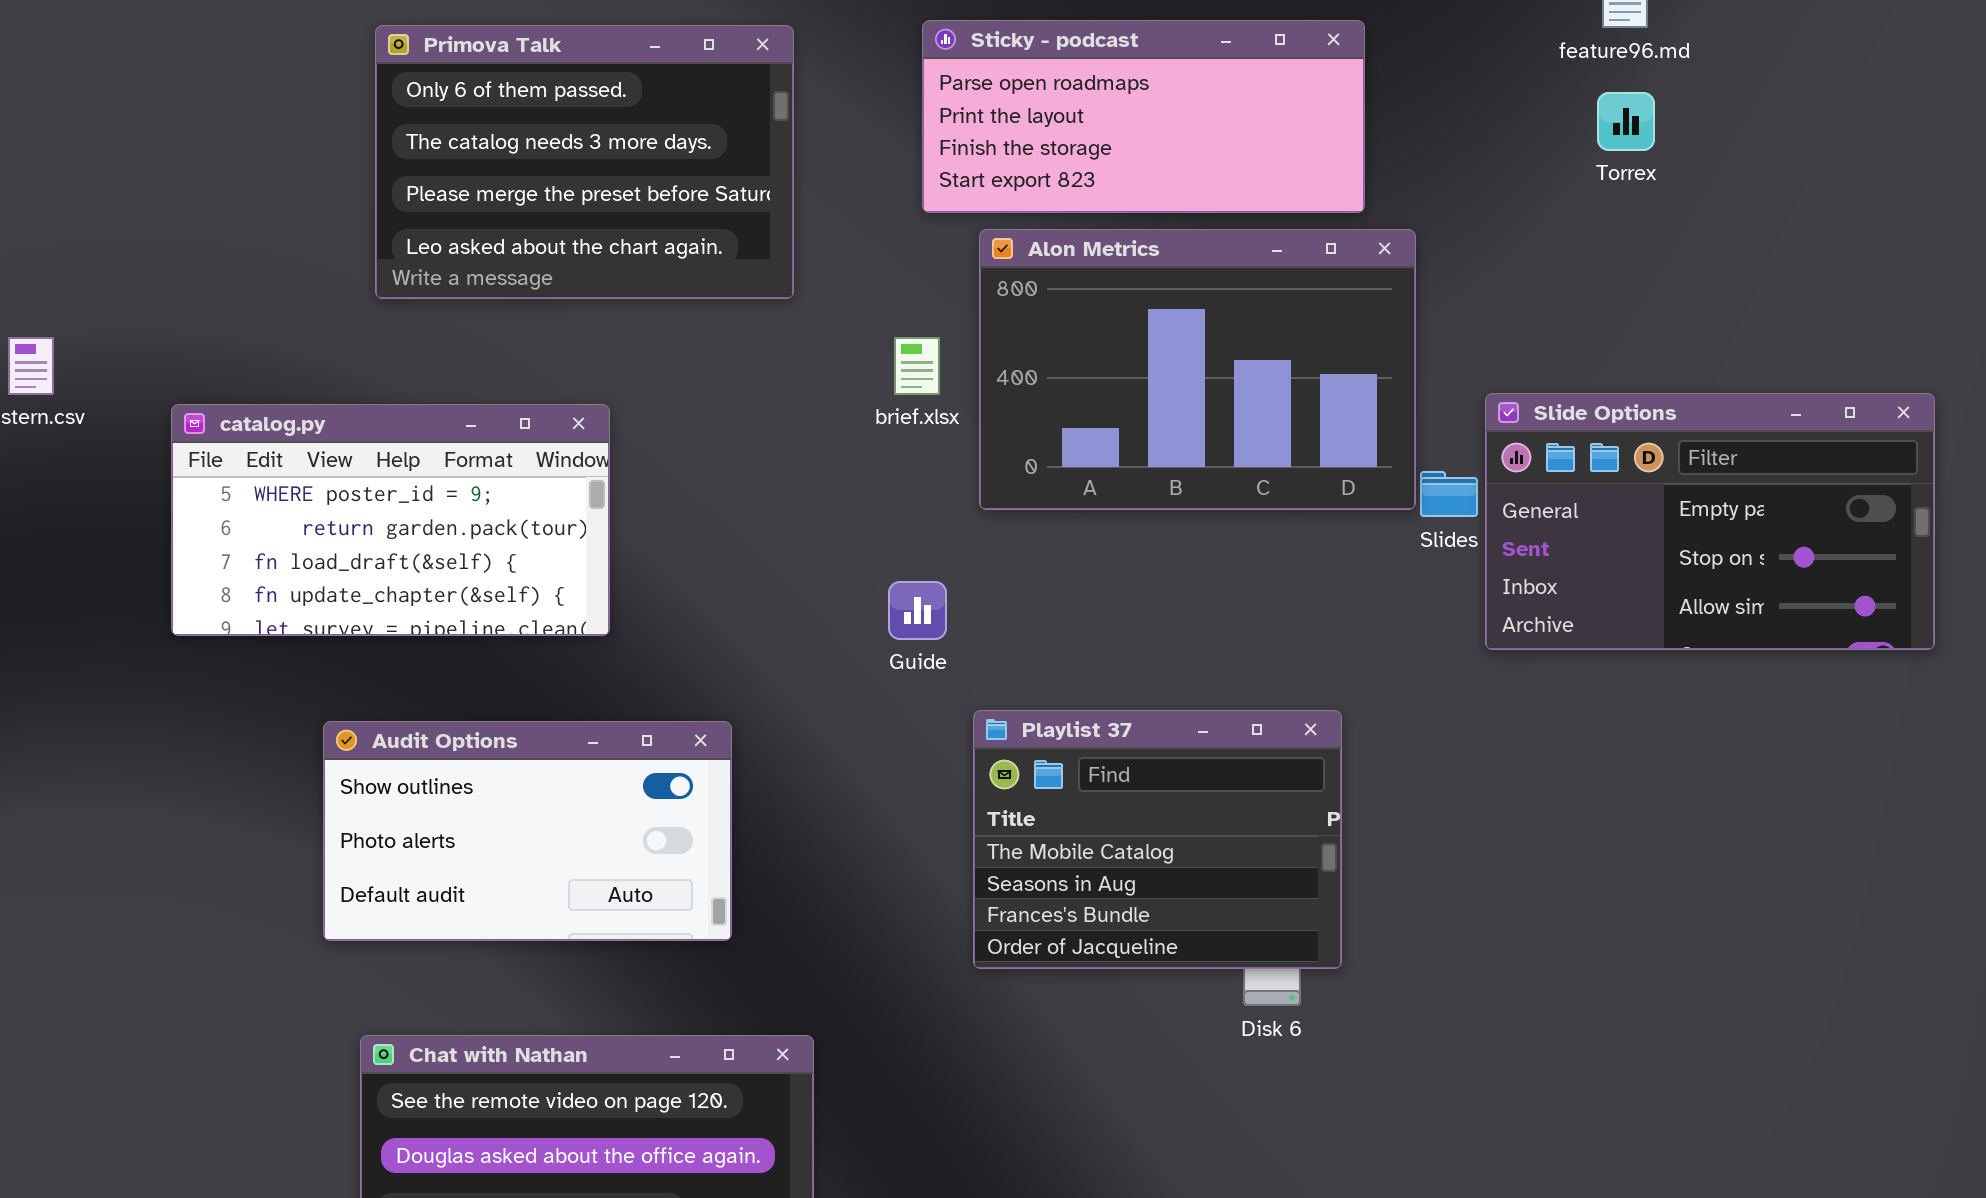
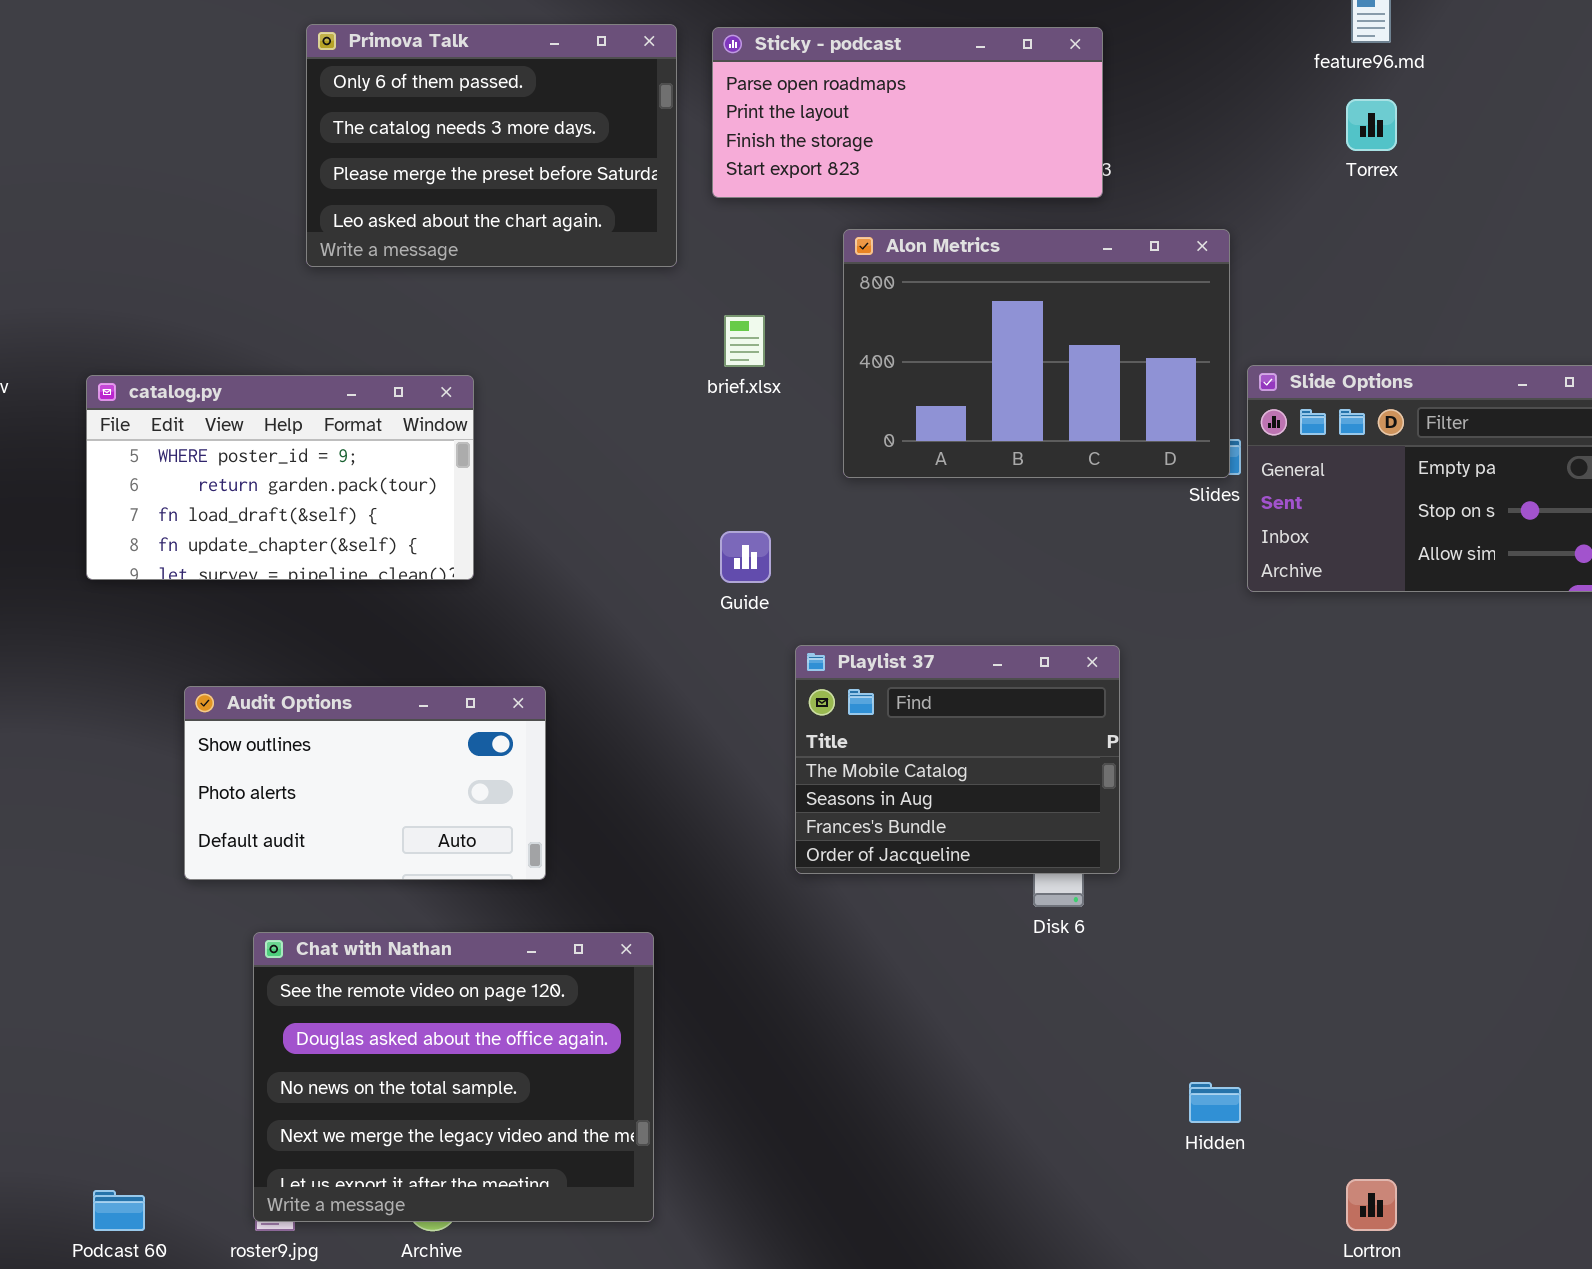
Sticky - podcast: [922,20,1365,213] -> [712,27,1103,198], moved
Primova Talk: [375,25,794,299] -> [306,24,677,267], moved
Alon Metrics: [979,229,1416,510] -> [843,229,1230,478], moved
Audit Options: [323,721,732,941] -> [184,686,546,880], moved

